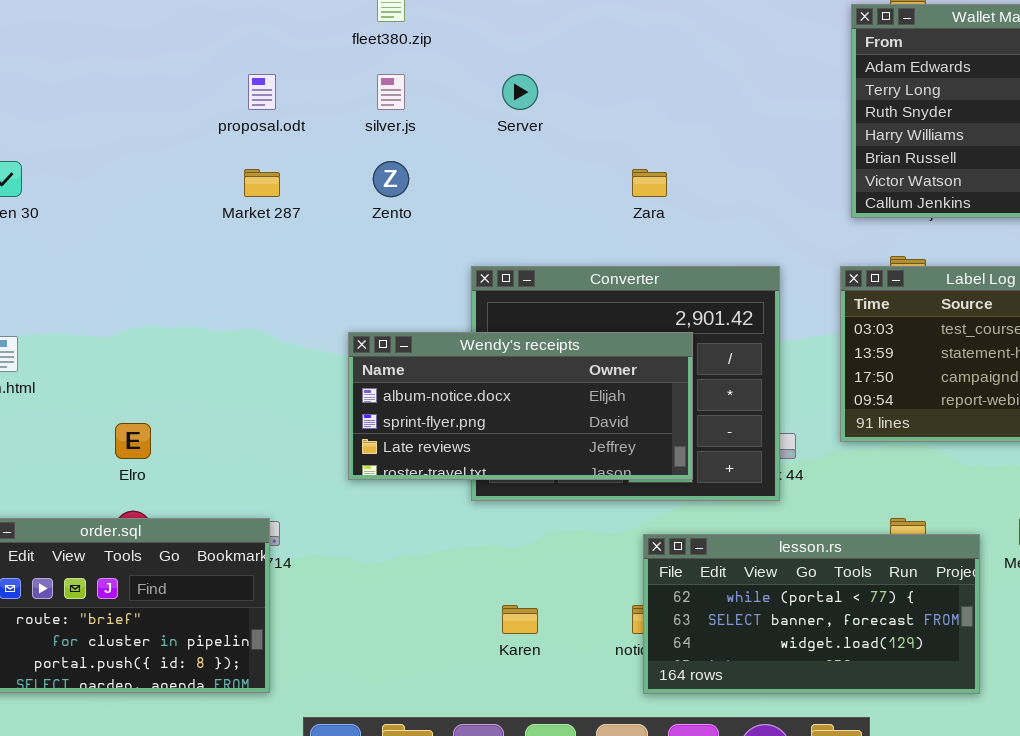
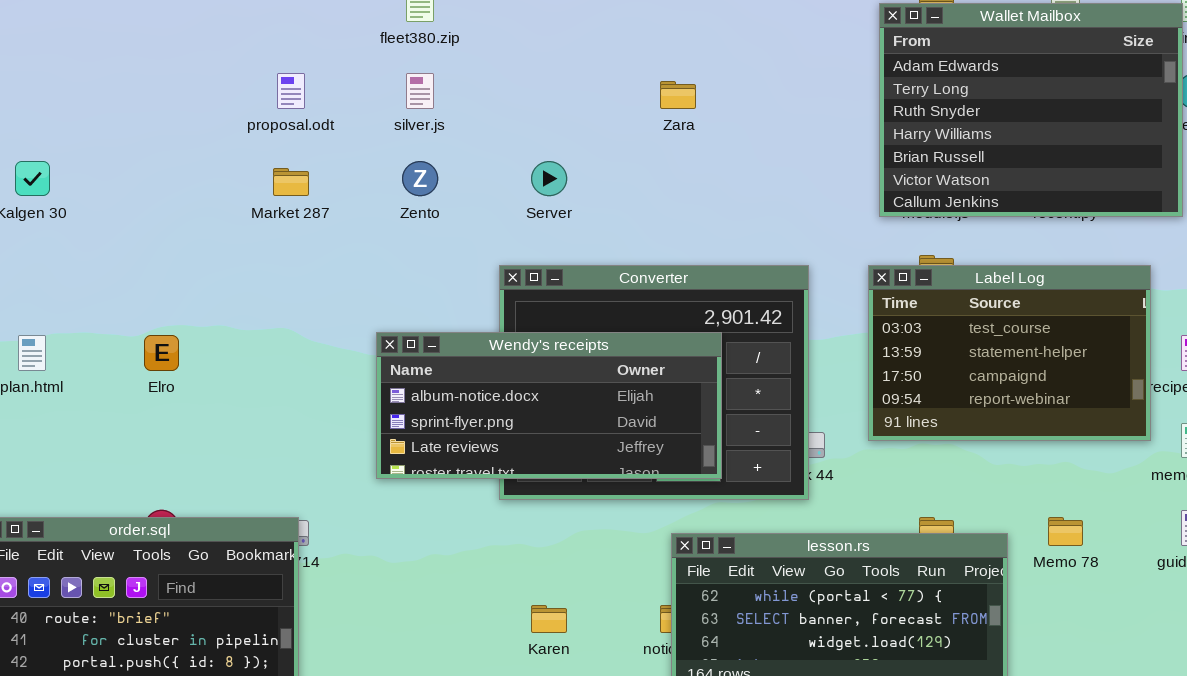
Server: [502,74,538,110] -> [531,161,567,196], moved
Zara: [632,169,667,197] -> [660,81,696,109], moved
Elro: [115,423,151,459] -> [144,335,179,371], moved

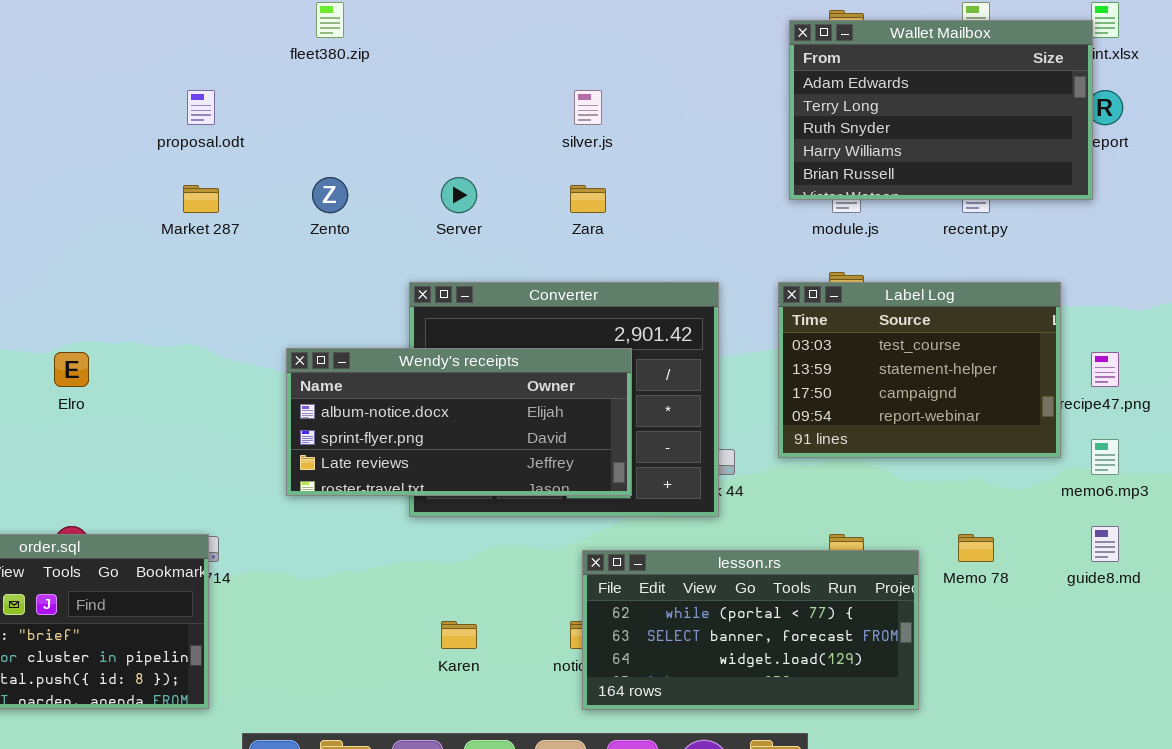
Wallet Mailbox: [879,3,1183,217] -> [789,20,1093,200], resized
silver.js: [406,73,434,109] -> [574,90,602,125], moved
Zara: [660,81,696,109] -> [570,185,606,213], moved

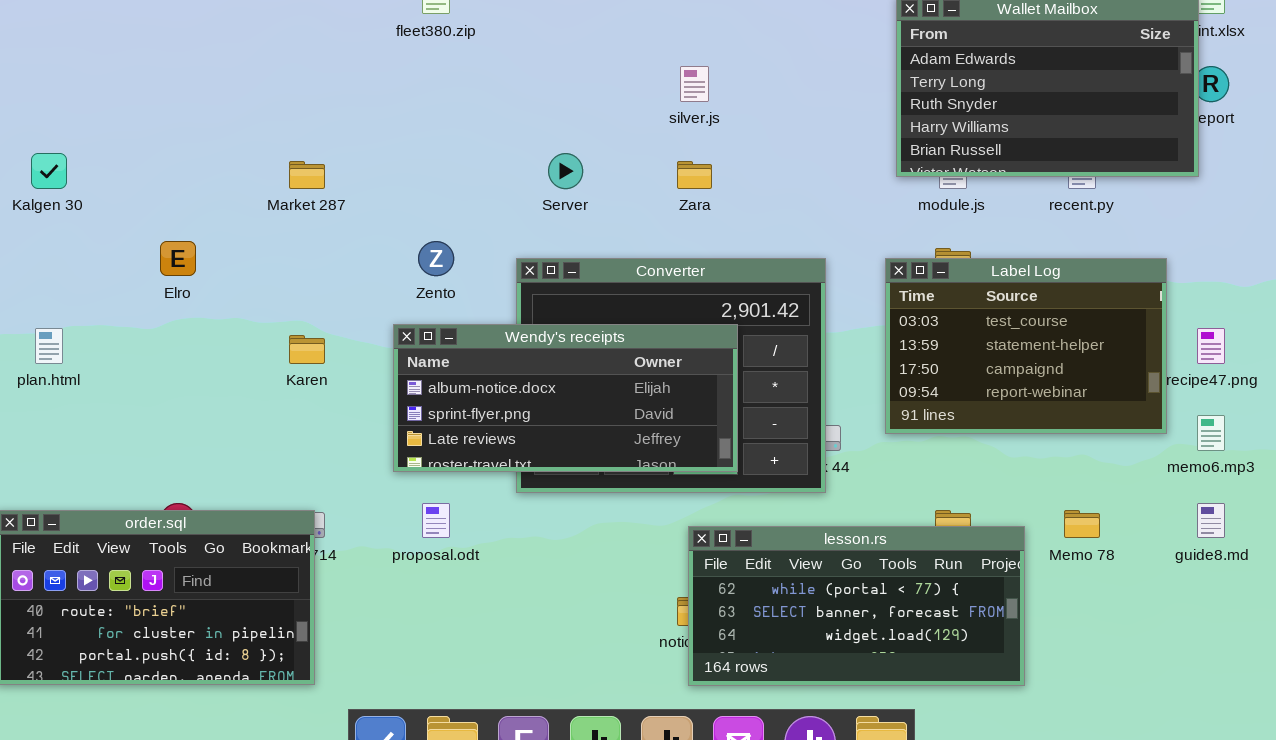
proposal.odt: [187,90,215,125] -> [422,503,450,538], moved
Zento: [312,177,348,213] -> [418,241,454,276], moved
Elro: [54,352,89,387] -> [160,241,196,276], moved
Karen: [441,621,477,649] -> [289,335,325,364], moved

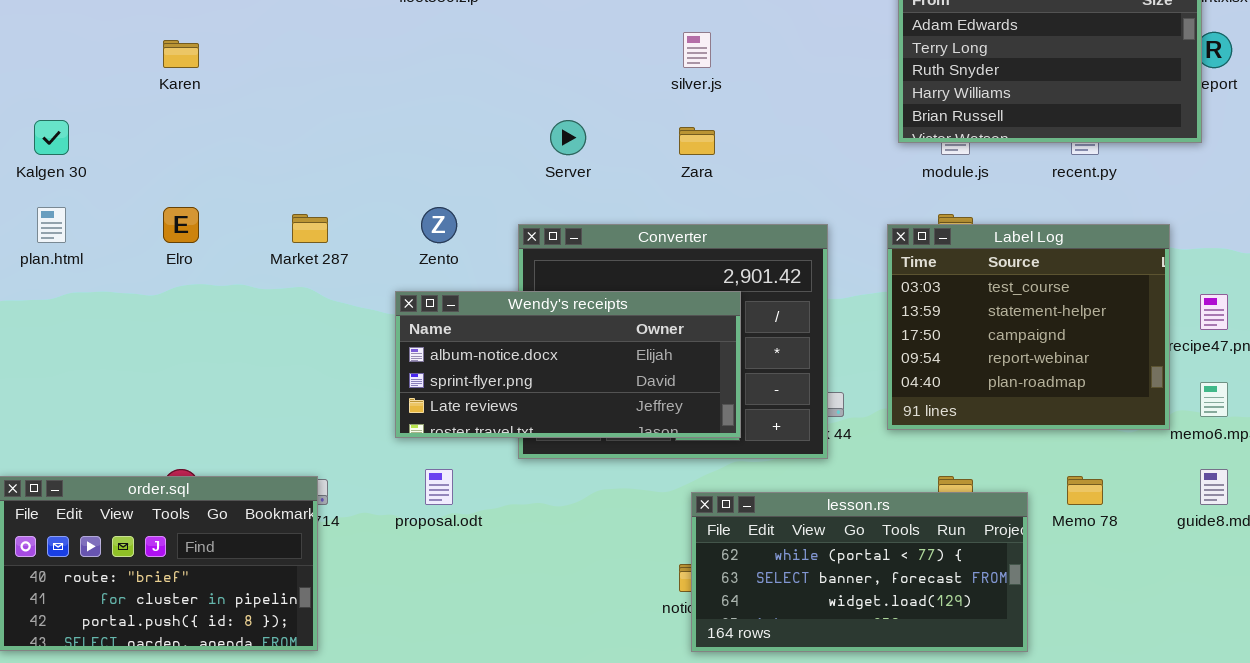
Market 287: [289,161,325,189] -> [292,214,328,243], moved
Label Log: [885,258,1167,434] -> [887,224,1170,430], resized
plan.html: [35,328,63,364] -> [37,207,66,243], moved
Karen: [289,335,325,364] -> [163,40,199,68], moved

